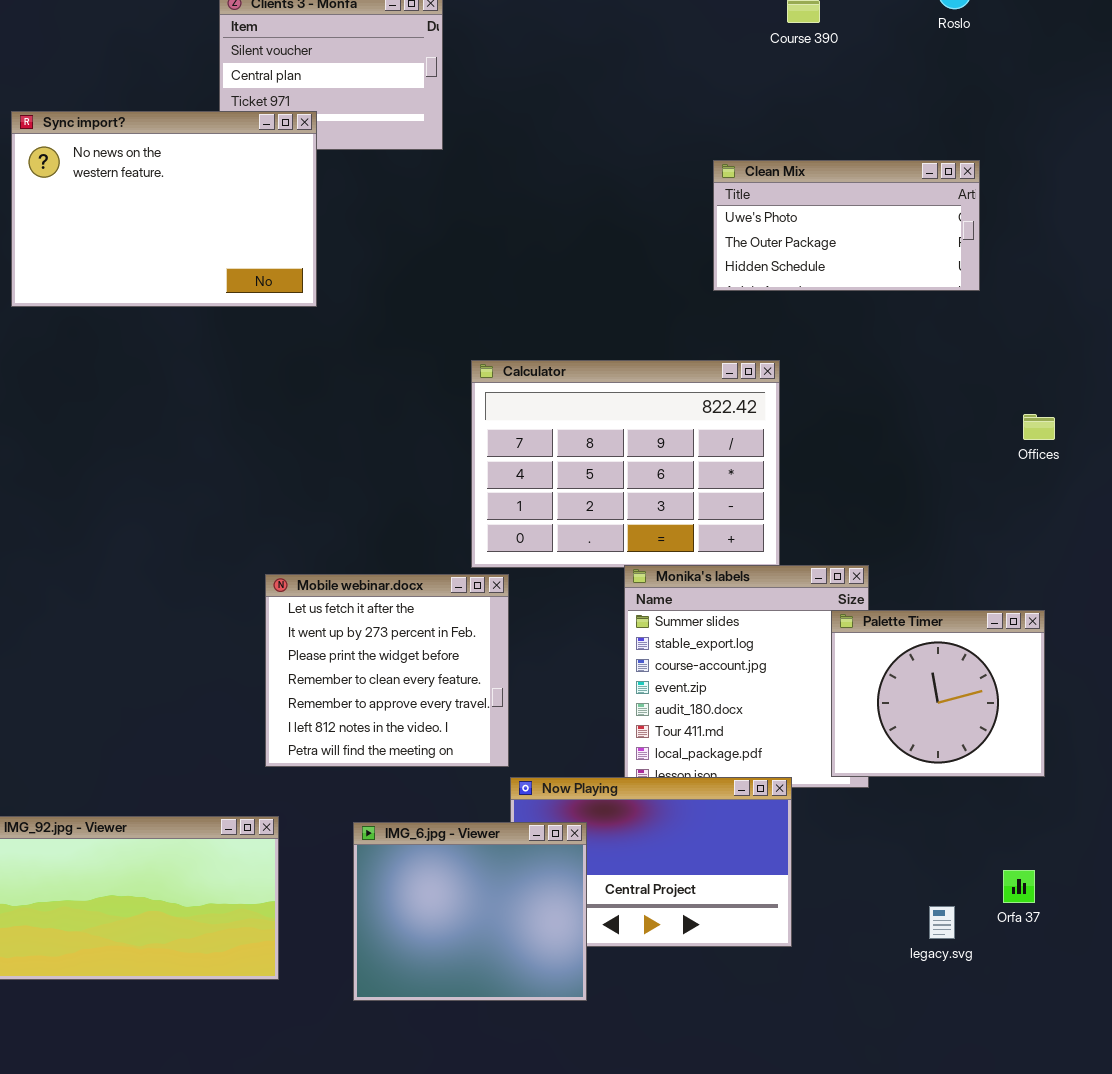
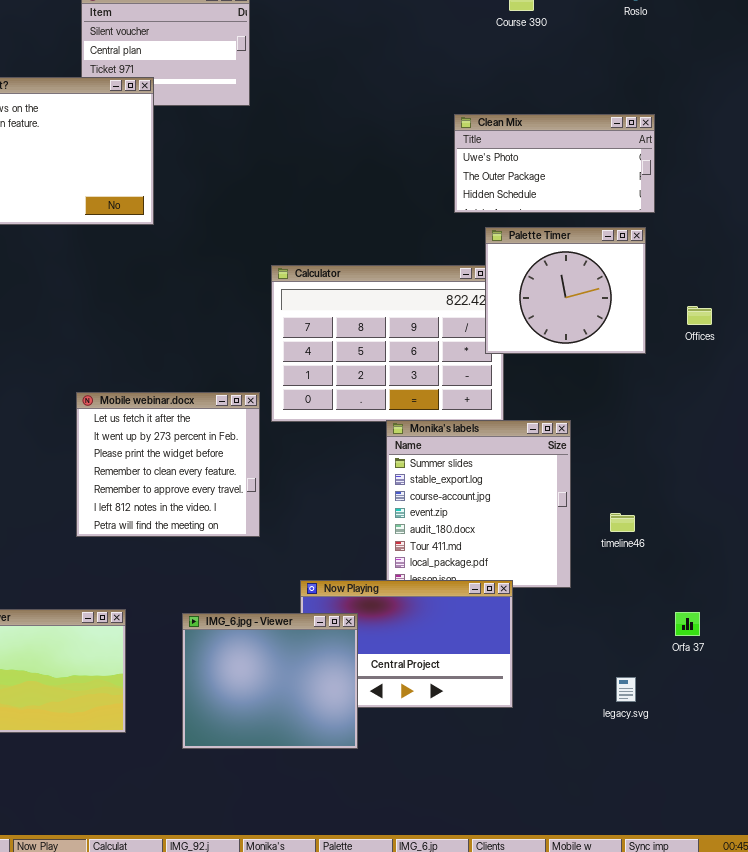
Mobile webinar.docx: [265,574,509,767] -> [76,392,260,537], moved
Palette Timer: [831,610,1045,777] -> [485,227,646,354], moved
Orfa 37: [1003,870,1035,903] -> [675,612,700,636], moved

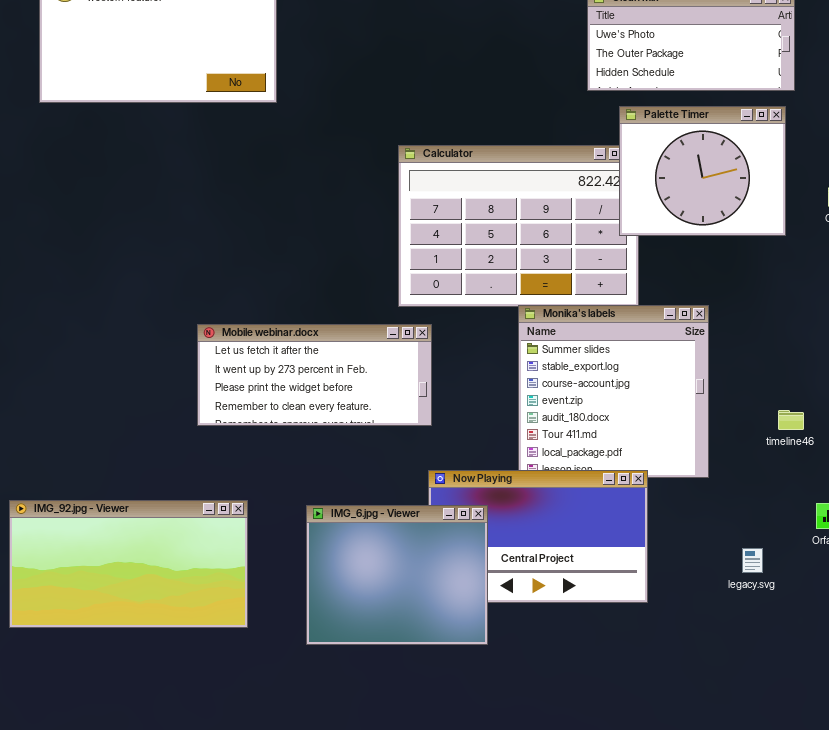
Mobile webinar.docx: [76,392,260,537] -> [197,324,432,426], resized
timeline46: [610,513,635,532] -> [778,410,804,430], moved
legacy.svg: [616,677,636,702] -> [742,548,763,573], moved

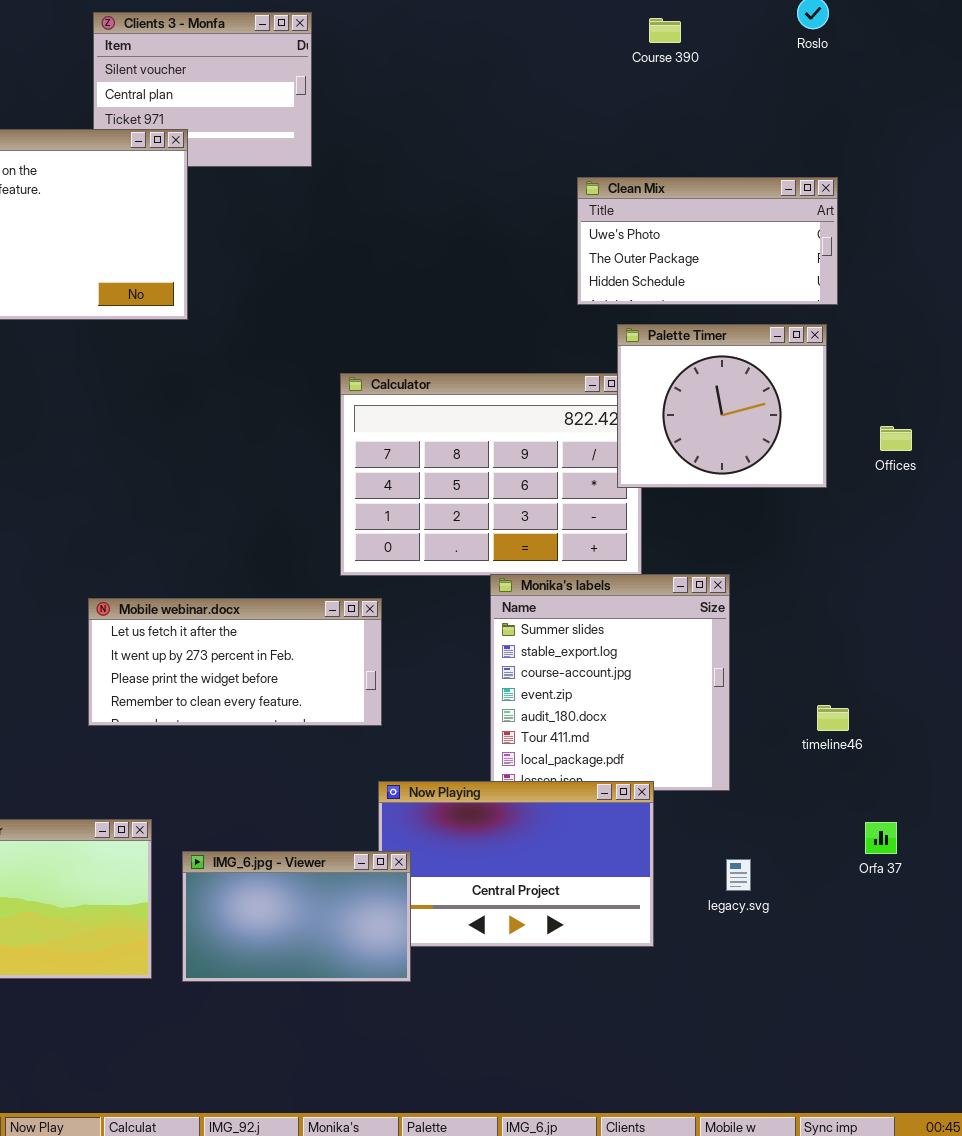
IMG_6.jpg - Viewer: [306,505,488,645] -> [182,851,411,982], moved, resized
legacy.svg: [742,548,763,573] -> [726,859,751,891], moved

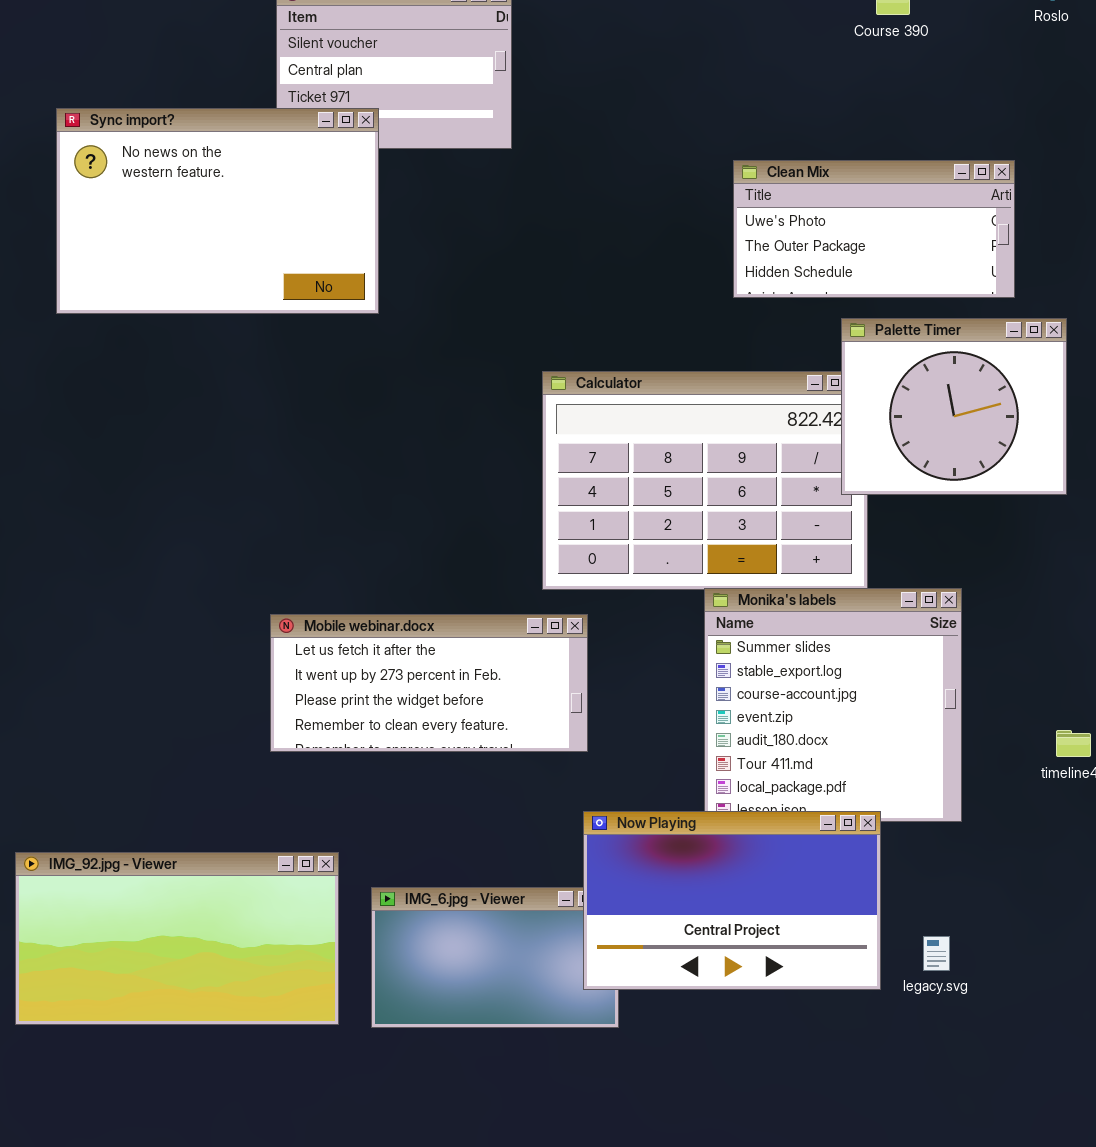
Clean Mix: [577,177,838,305] -> [733,160,1015,298], moved
Now Playing: [378,781,654,947] -> [583,811,881,990], raised
legacy.svg: [726,859,751,891] -> [923,936,950,971], moved

